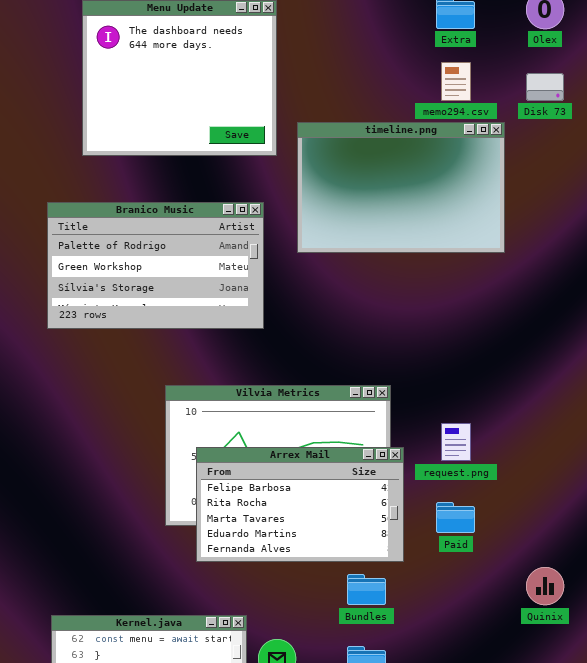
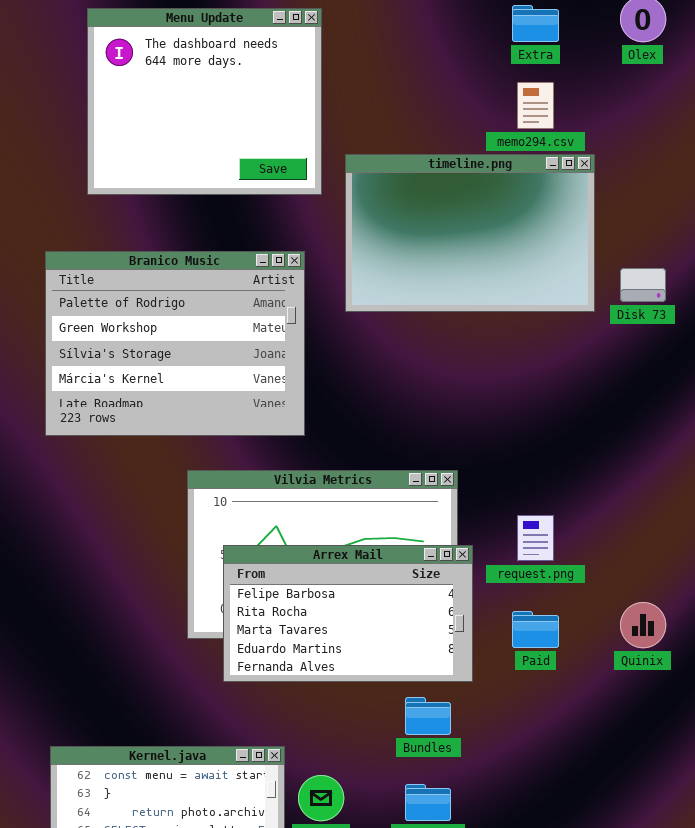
Disk 73: [526,73,564,101] -> [620,268,666,302], moved
Branico Music: [47,202,264,329] -> [45,251,305,436], resized
Quinix: [526,567,564,605] -> [620,602,666,648], moved

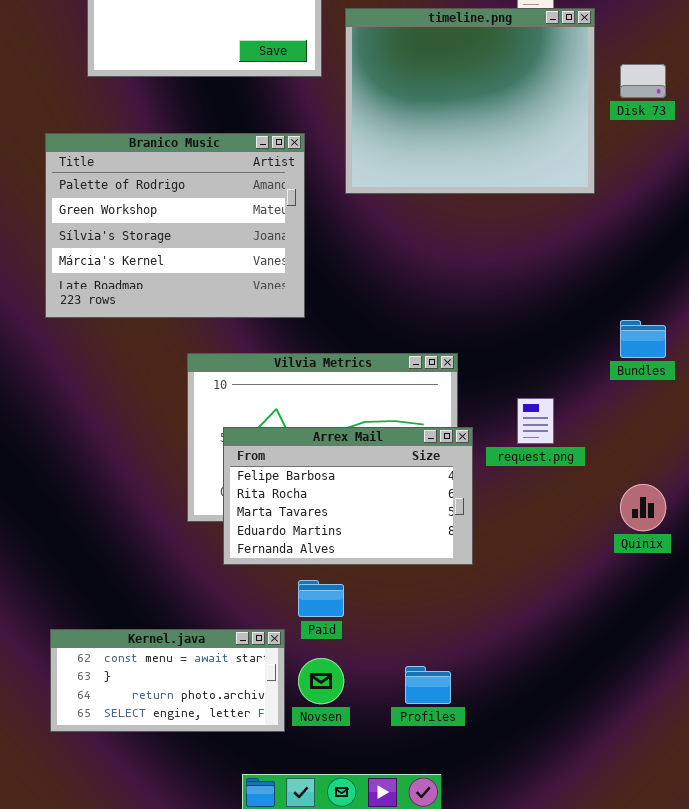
timeline.png: [345,154,595,312] -> [345,8,595,194], resized
Disk 73: [620,268,666,302] -> [620,64,666,98], moved
Paid: [512,611,559,648] -> [298,580,344,617], moved
Bundles: [405,697,451,735] -> [620,320,666,358], moved

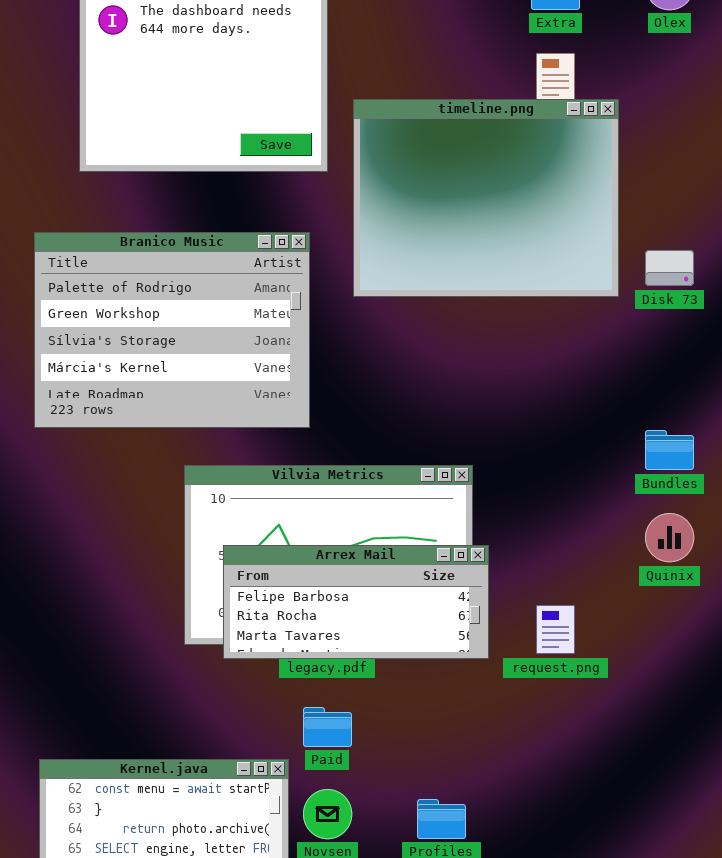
Disk 73: [620,64,666,98] -> [645,250,694,286], moved
request.png: [517,398,554,444] -> [536,605,575,654], moved
Arrex Mail: [223,427,473,565] -> [223,545,489,659], resized
Quinix: [620,484,666,531] -> [645,513,694,562], moved

